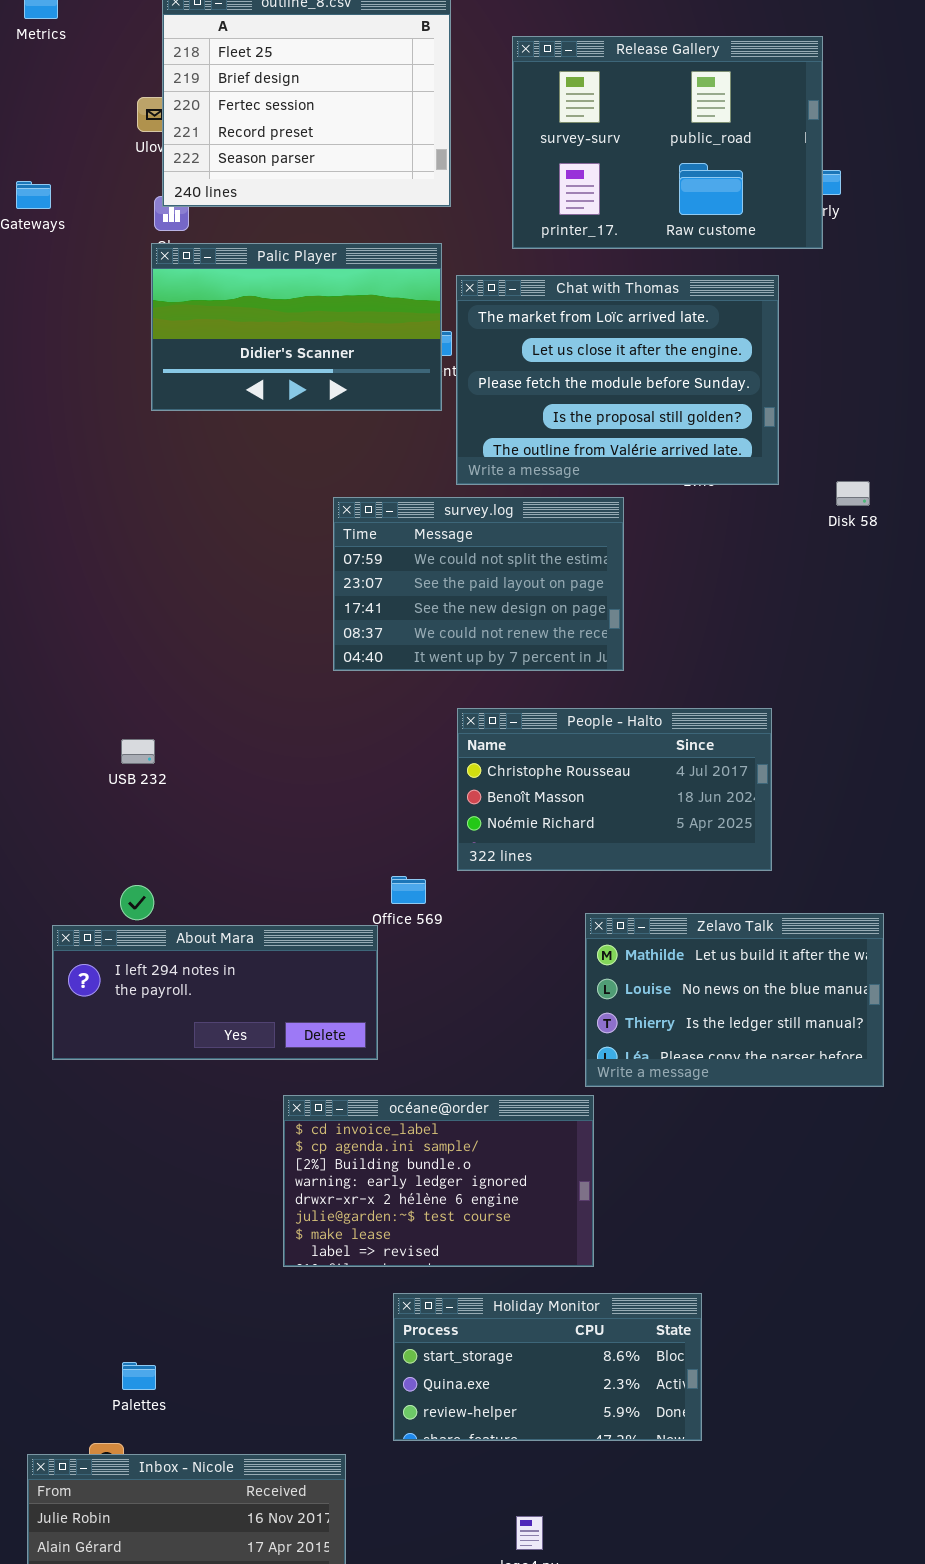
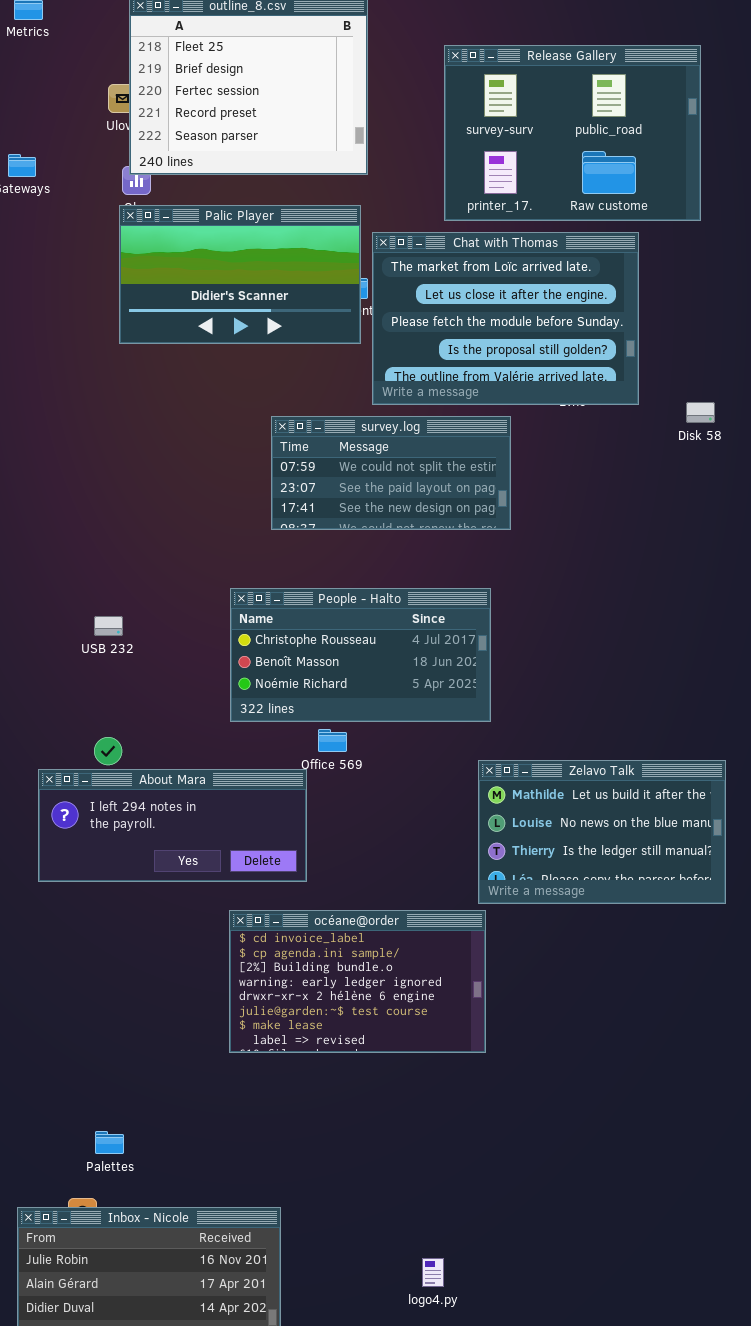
Release Gallery: [512,36,823,249] -> [444,45,701,221], moved
survey.log: [333,497,624,671] -> [271,416,511,530], resized
People - Halto: [457,708,772,871] -> [230,588,491,722], moved
Holiday Monitor: [393,1293,702,1441] -> none, closed

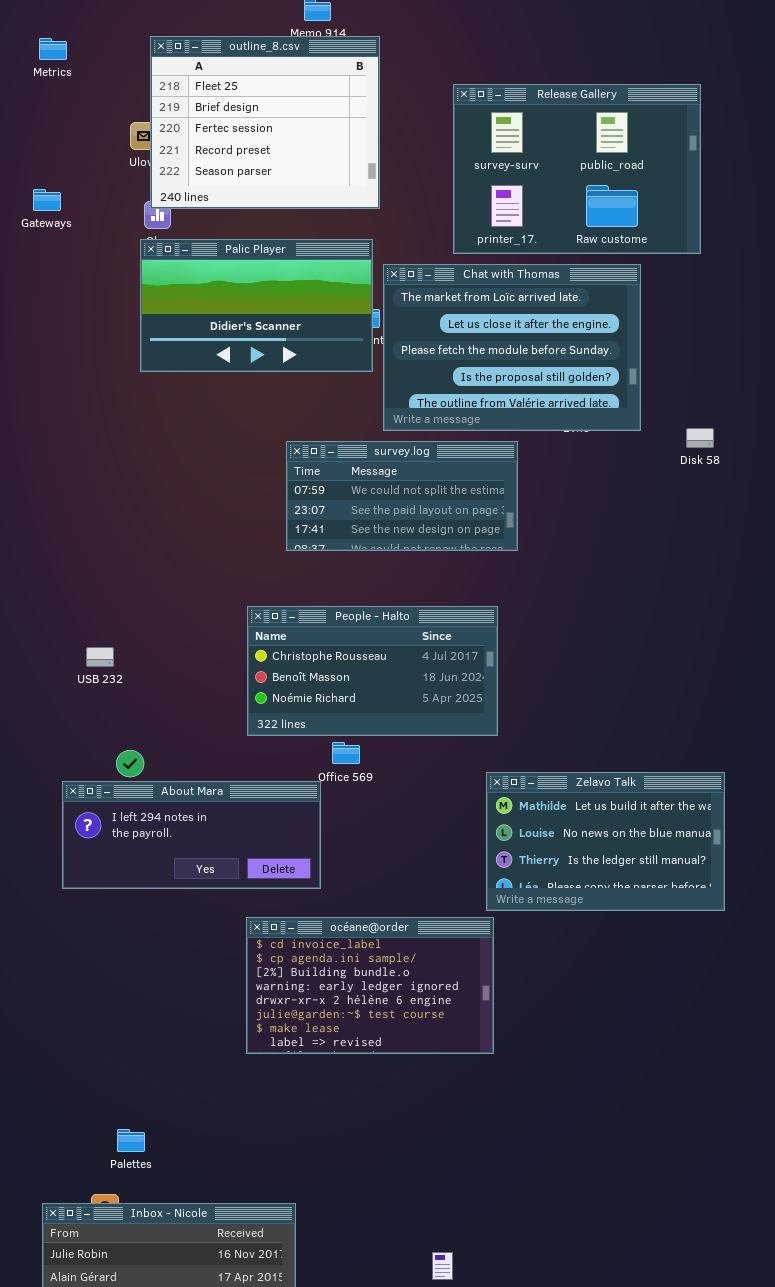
USB 232: [94,616,123,636] -> [86,647,114,667], moved

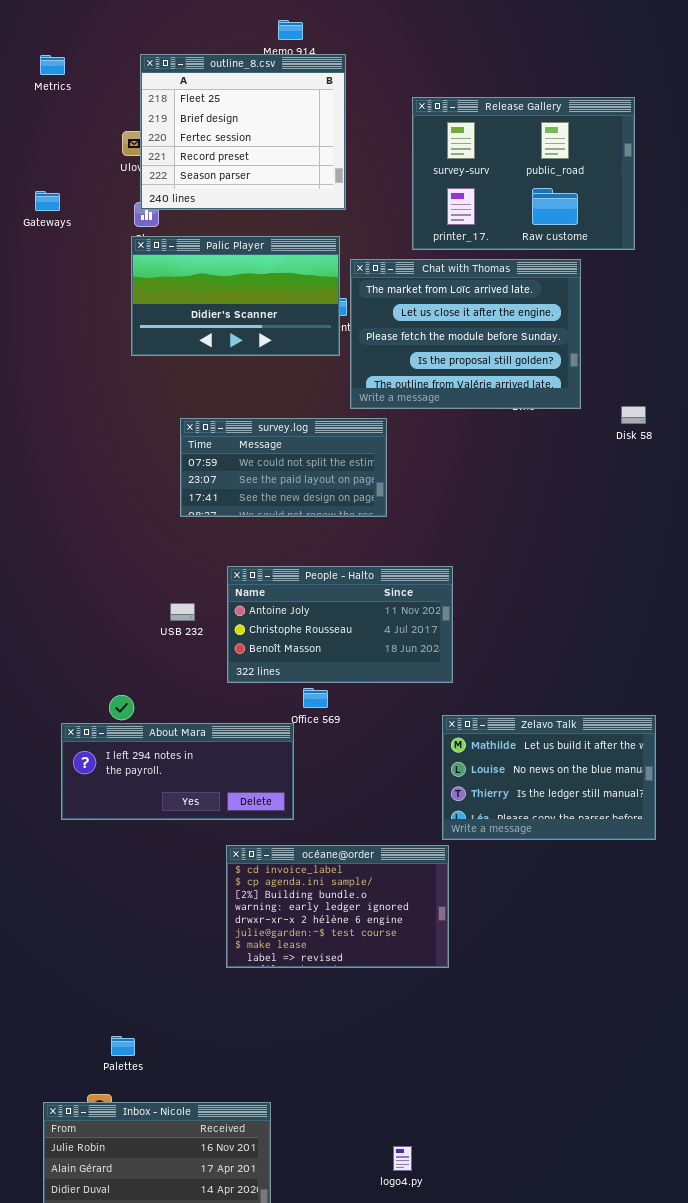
survey.log: [286,441,518,551] -> [180,418,387,517], moved
People - Halto: [247,606,498,736] -> [227,566,453,683], scrolled up 1 row
USB 232: [86,647,114,667] -> [170,603,195,621], moved

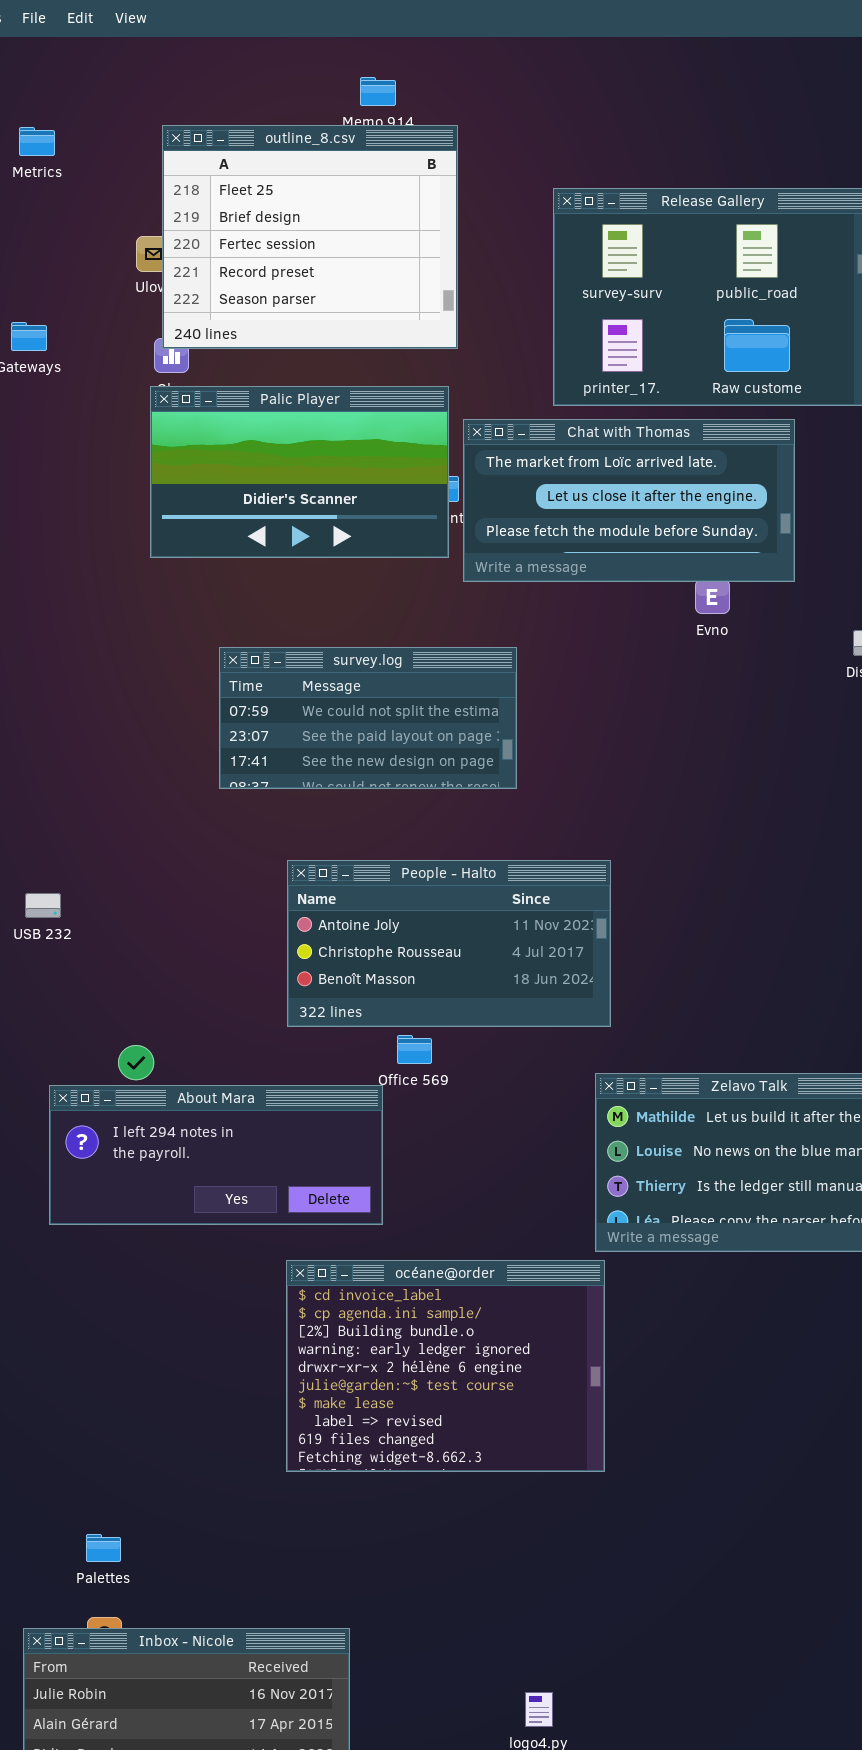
Chat with Thomas: [350,259,581,409] -> [463,419,795,582], resized
USB 232: [170,603,195,621] -> [25,893,61,918], moved
océane@order: [226,845,449,968] -> [286,1260,605,1472], resized
Palettes: [111,1036,135,1056] -> [86,1534,121,1562], moved

